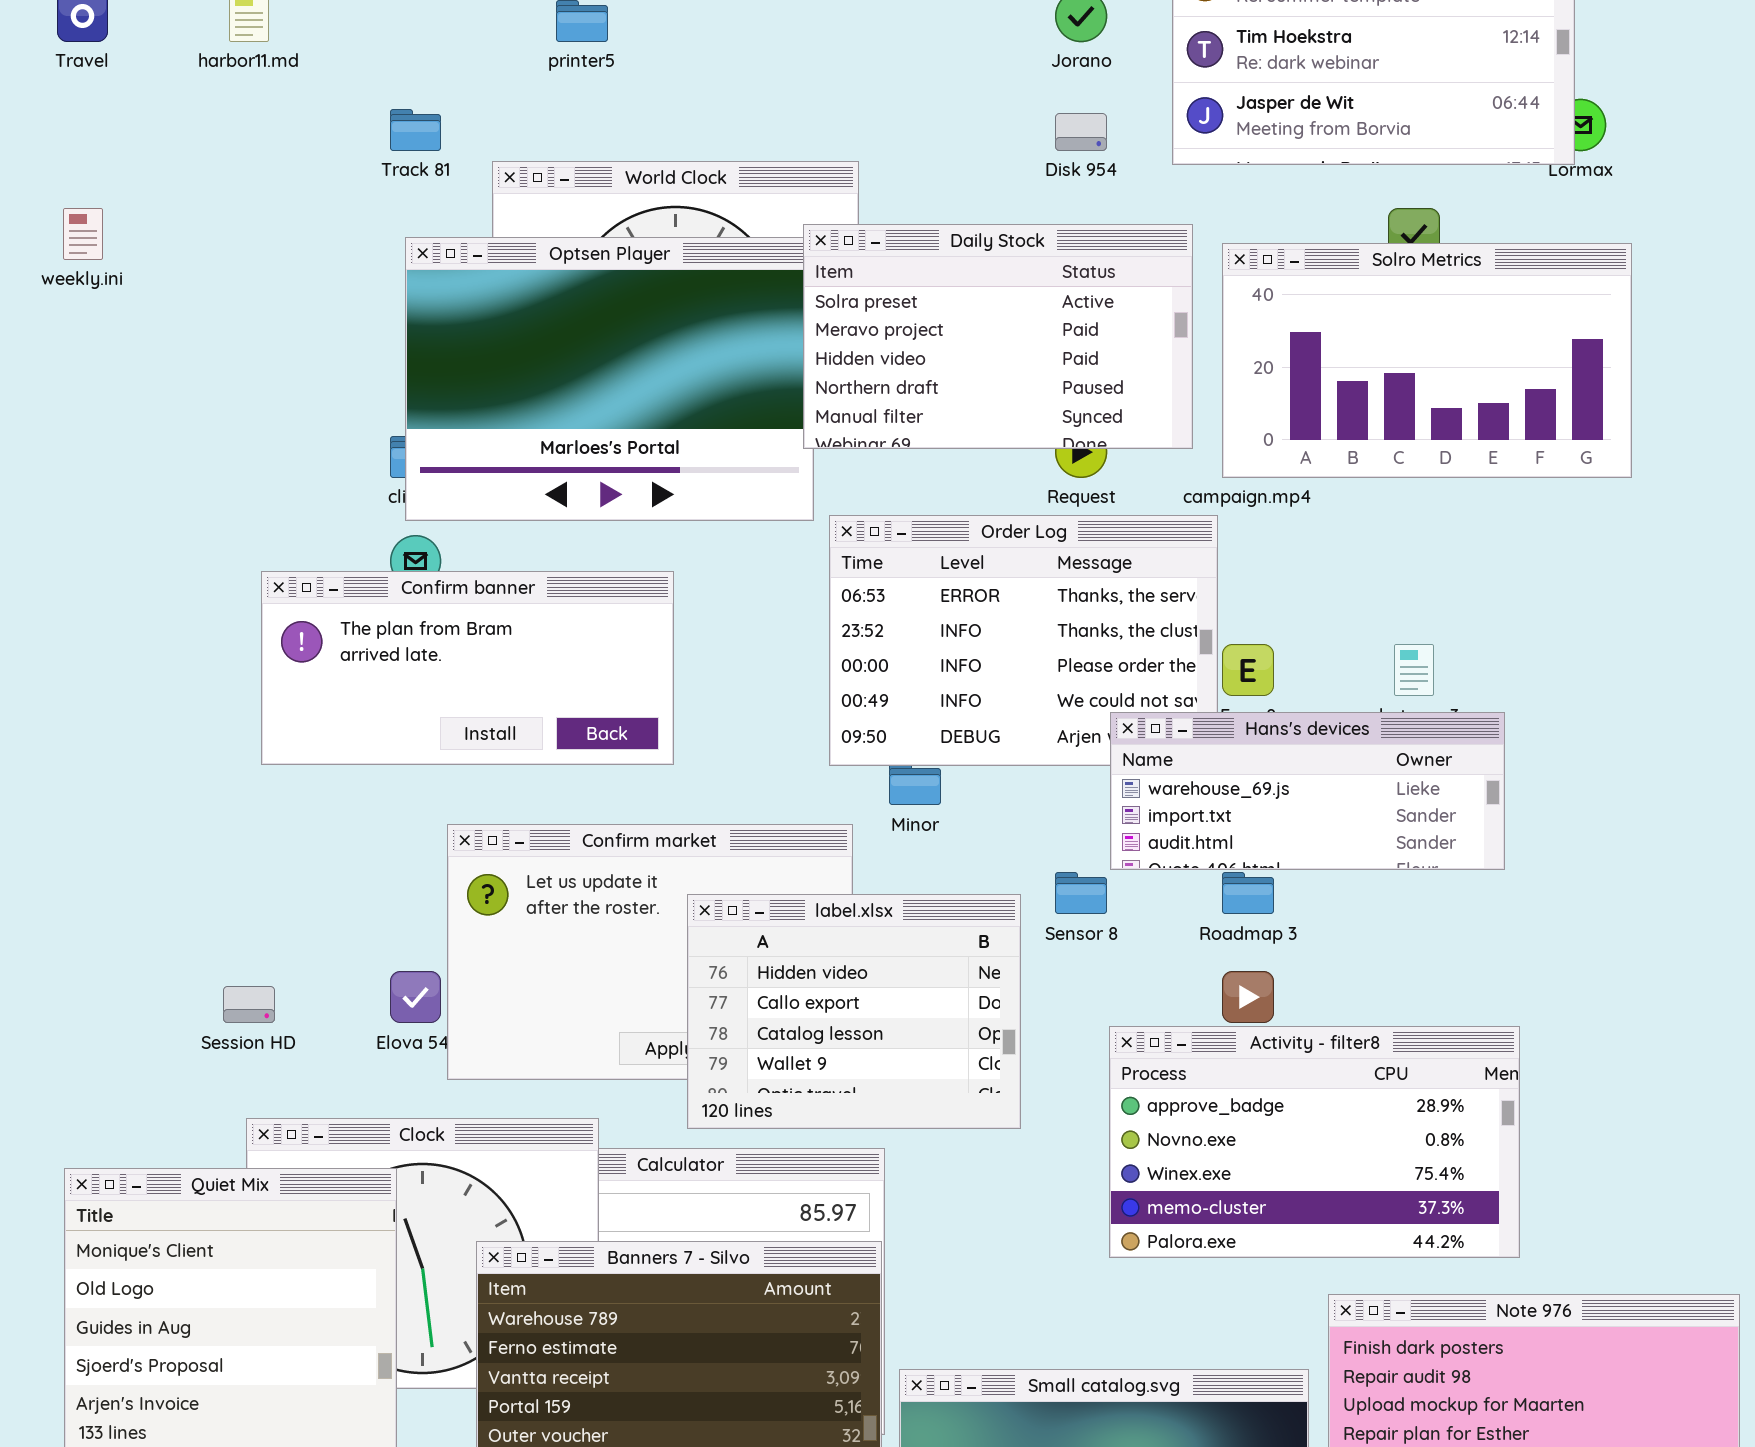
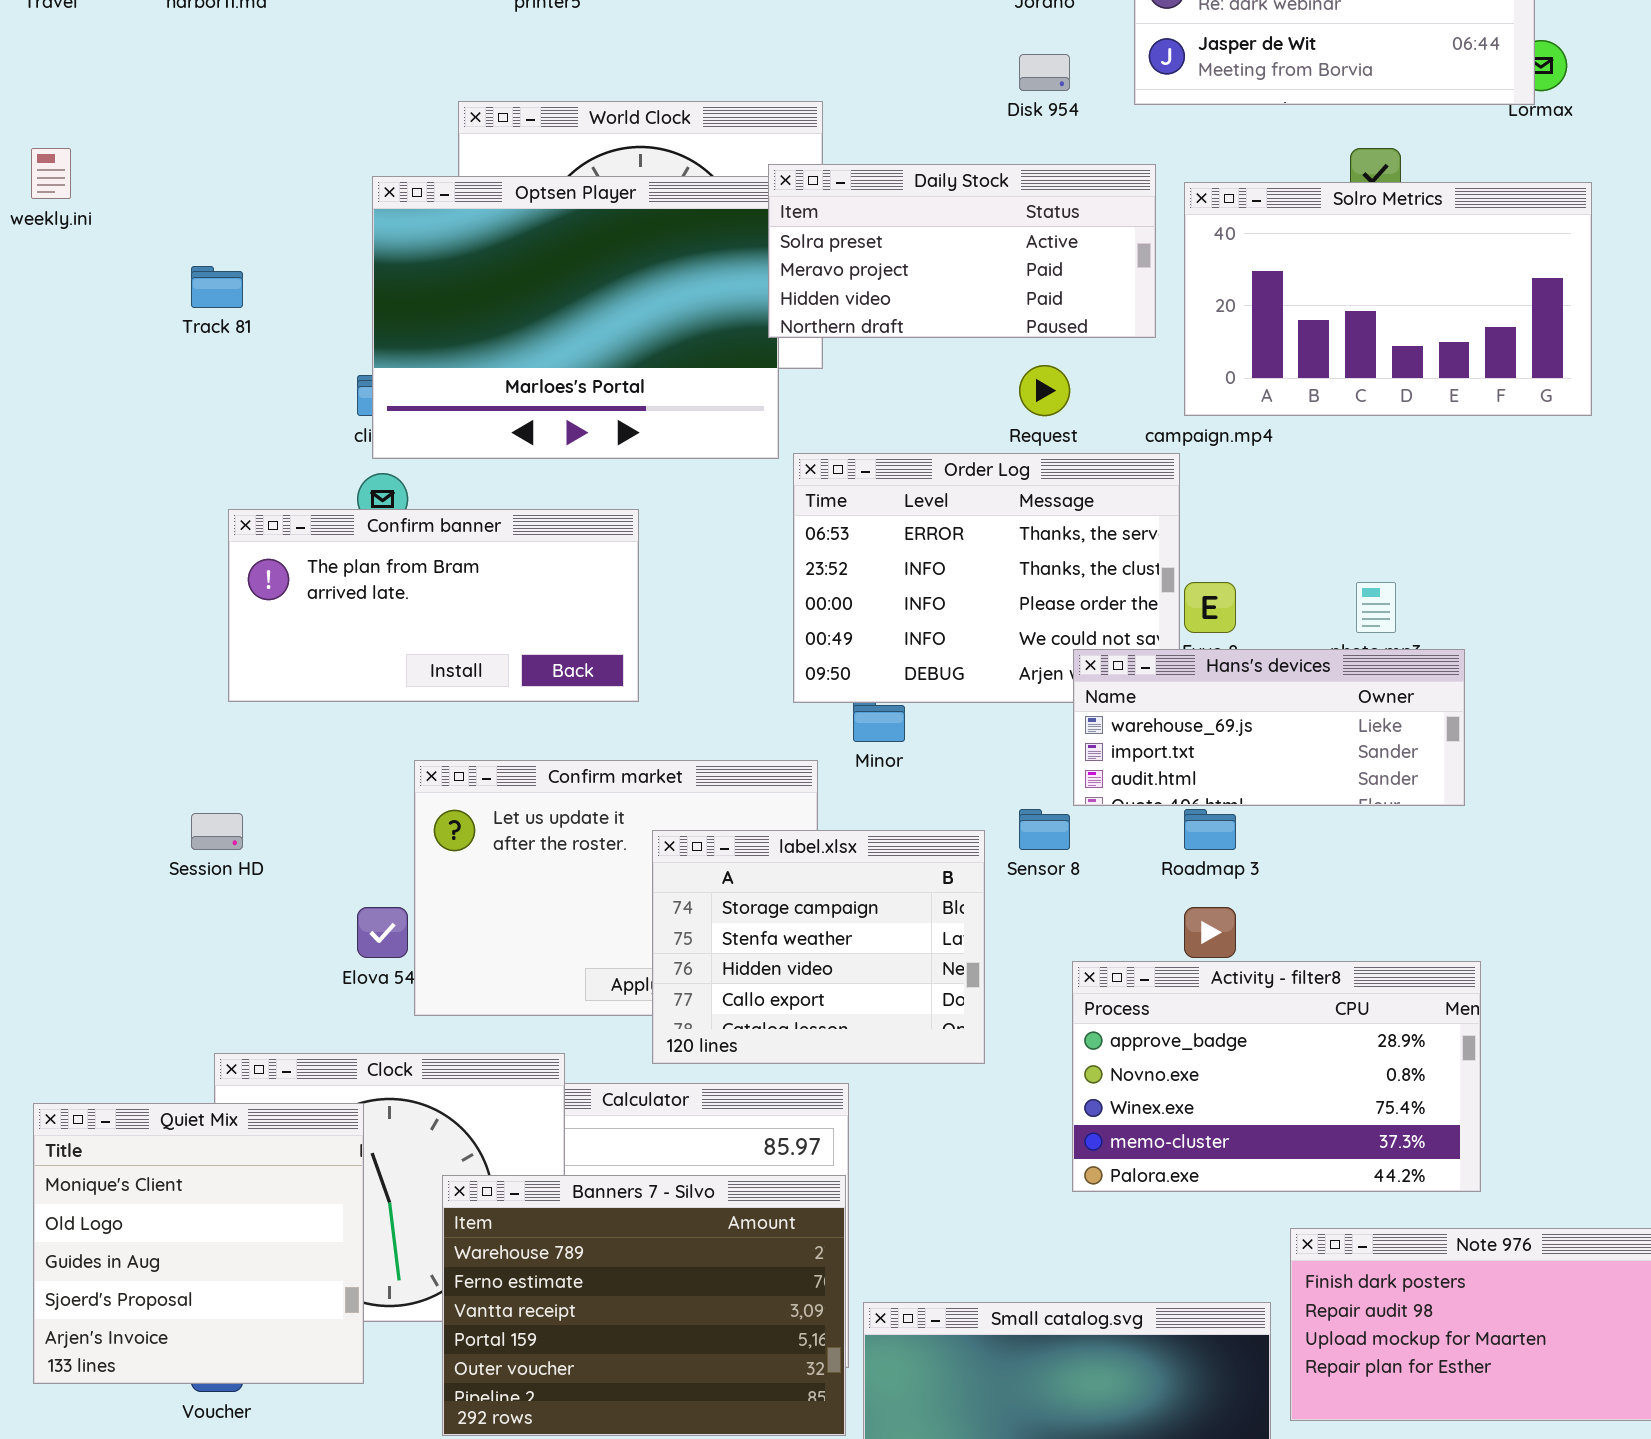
Track 81: [390,109,441,151] -> [191,266,243,308], moved
Daily Stock: [803,224,1193,449] -> [768,164,1156,338], resized
label.xlsx: [687,894,1021,1129] -> [652,830,985,1064], scrolled up 2 rows
Session HD: [223,986,275,1023] -> [191,813,243,850], moved

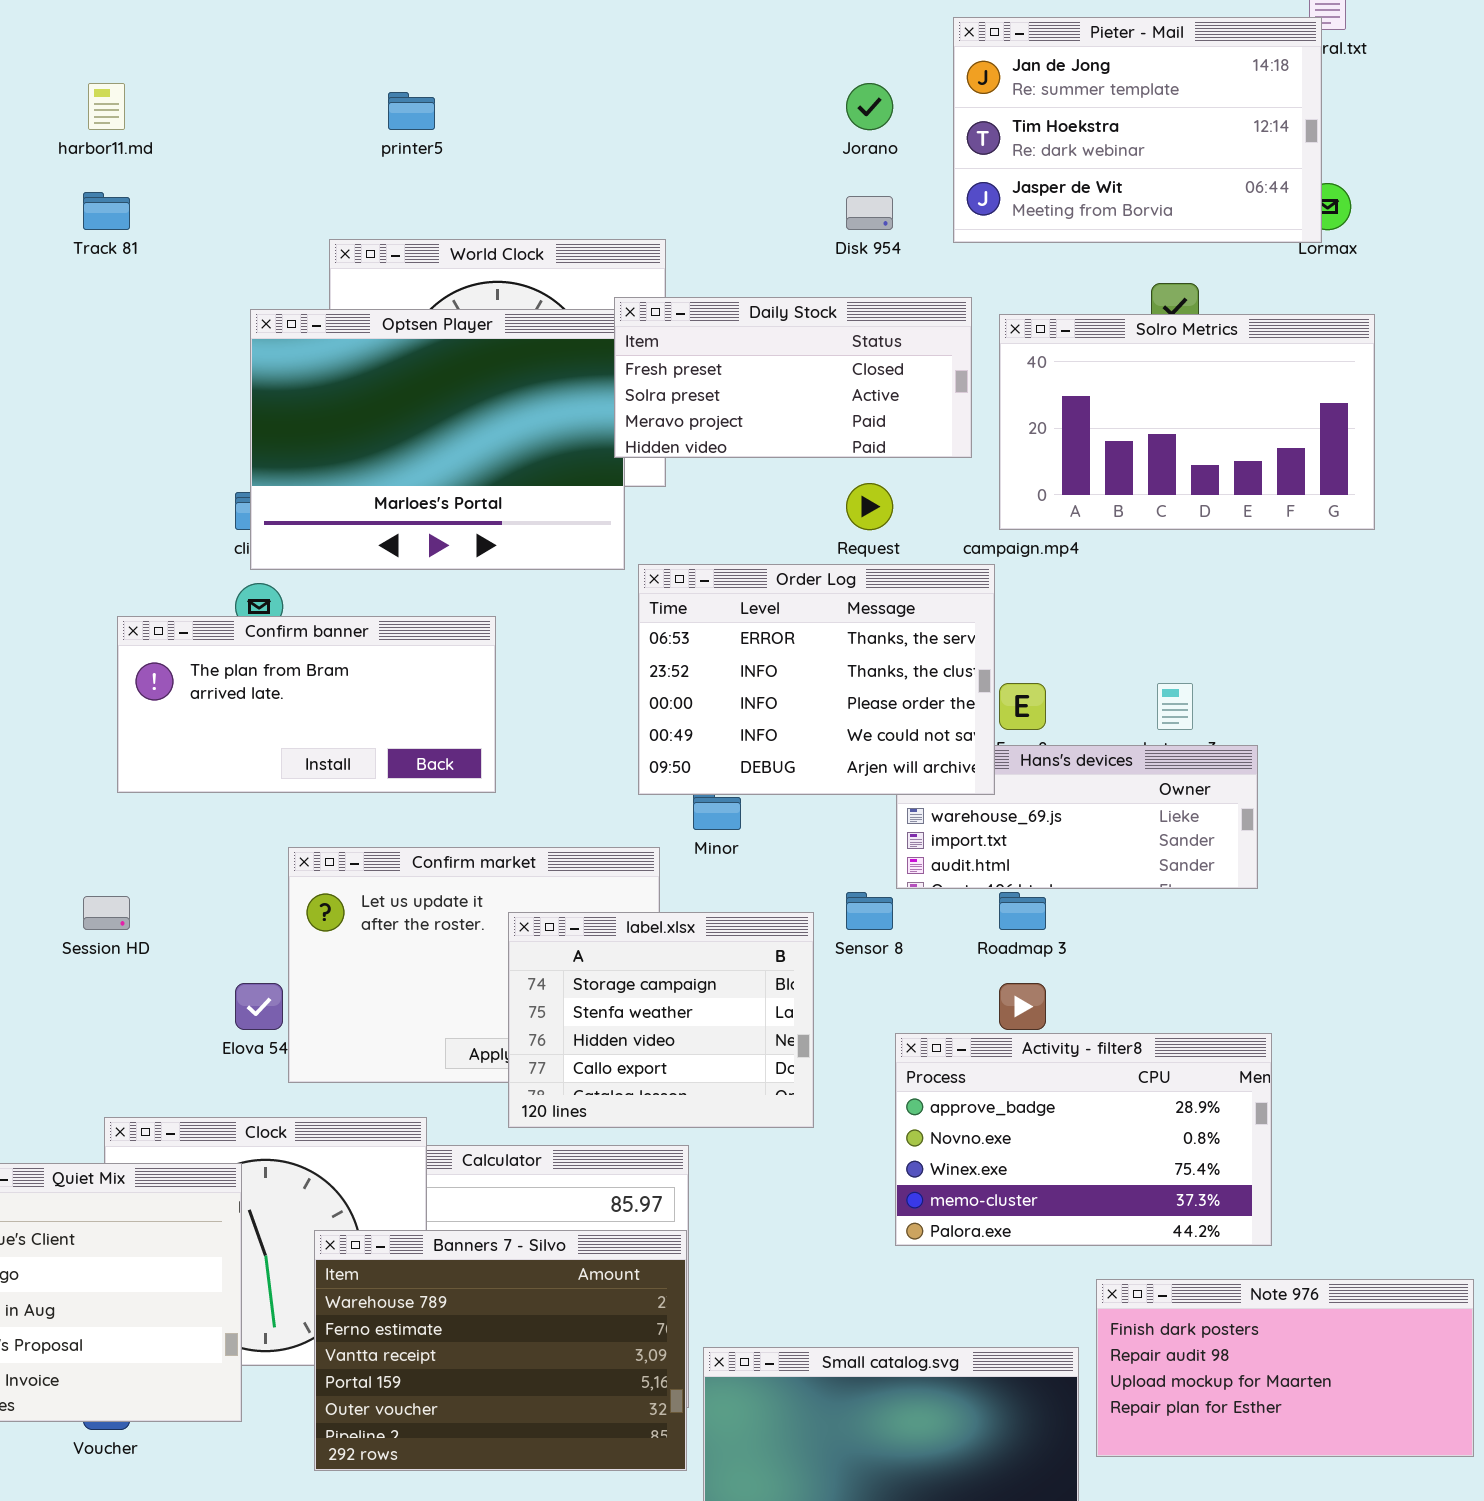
Daily Stock: [768,164,1156,338] -> [614,297,972,458], scrolled up 1 row
Track 81: [191,266,243,308] -> [83,192,130,230], moved
Order Log: [793,453,1180,703] -> [638,564,995,795], raised

